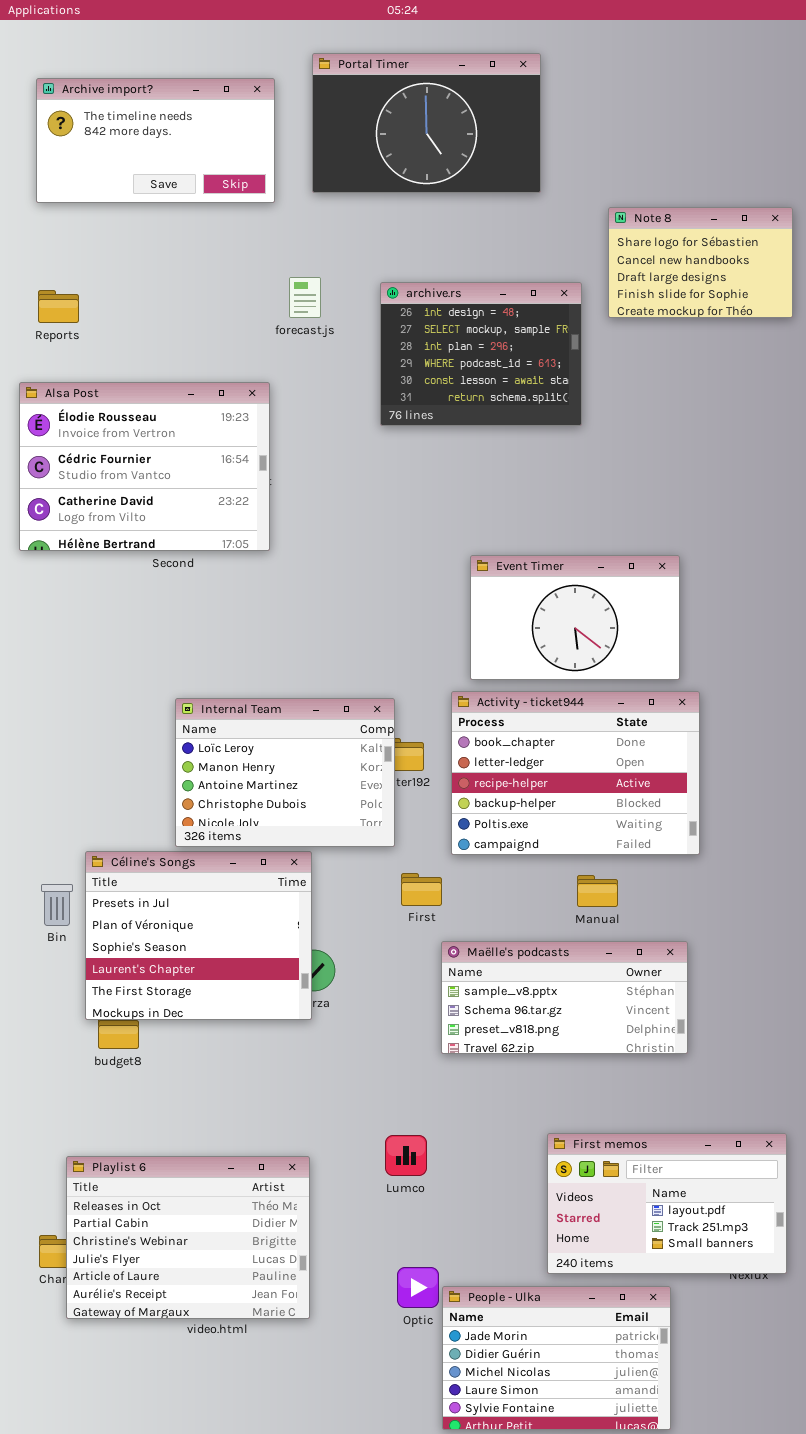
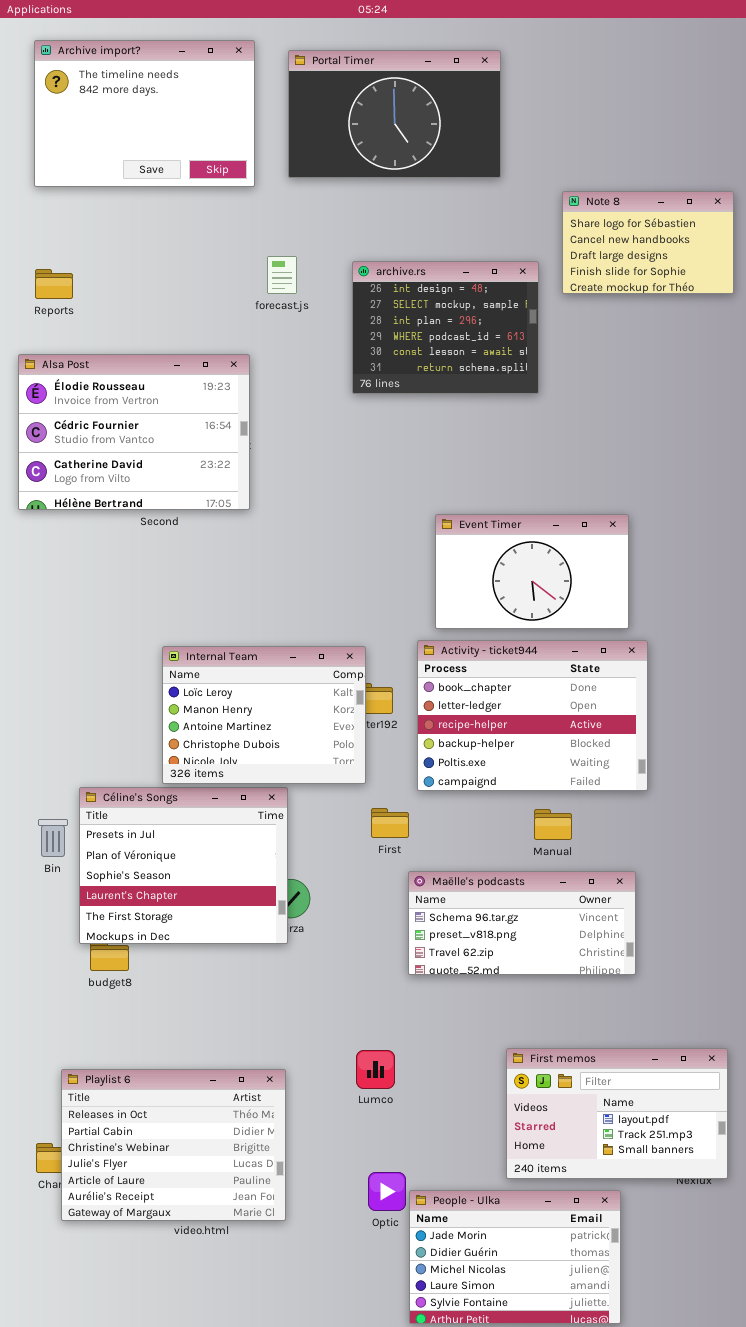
Archive import?: [36,78,275,203] -> [34,40,255,187], resized
Maëlle's podcasts: [441,941,688,1054] -> [408,871,636,975], scrolled down 1 row

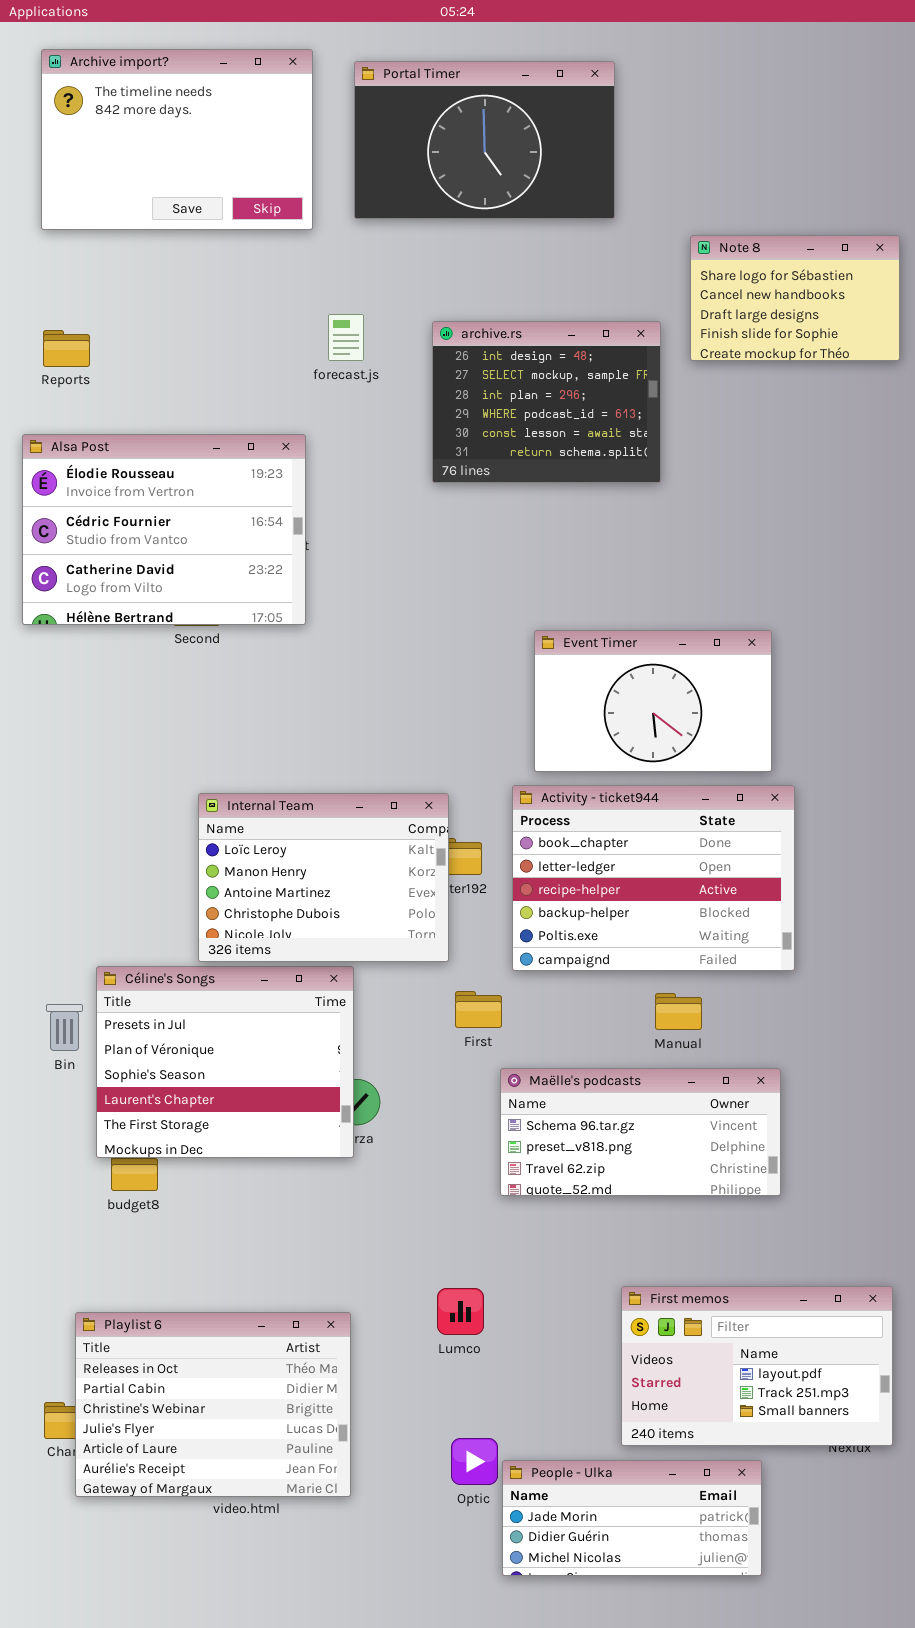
People - Ulka: [409,1190,621,1324] -> [502,1460,762,1576], resized

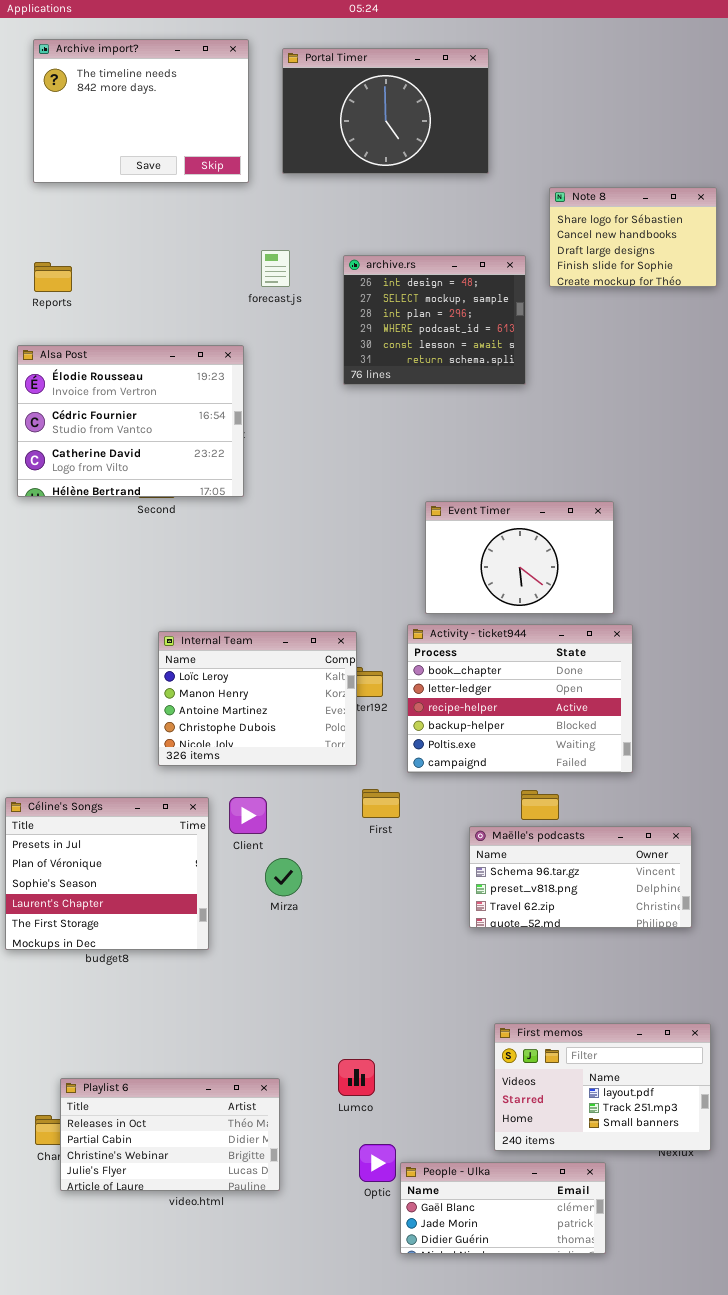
Céline's Songs: [96,966,354,1158] -> [5,797,209,950], moved
Maëlle's podcasts: [500,1068,781,1196] -> [469,826,692,928], moved
Lumco: [437,1288,484,1335] -> [338,1059,375,1096], moved
Playlist 6: [75,1312,351,1497] -> [60,1078,280,1191], resized
People - Ulka: [502,1460,762,1576] -> [400,1162,606,1254], scrolled up 1 row

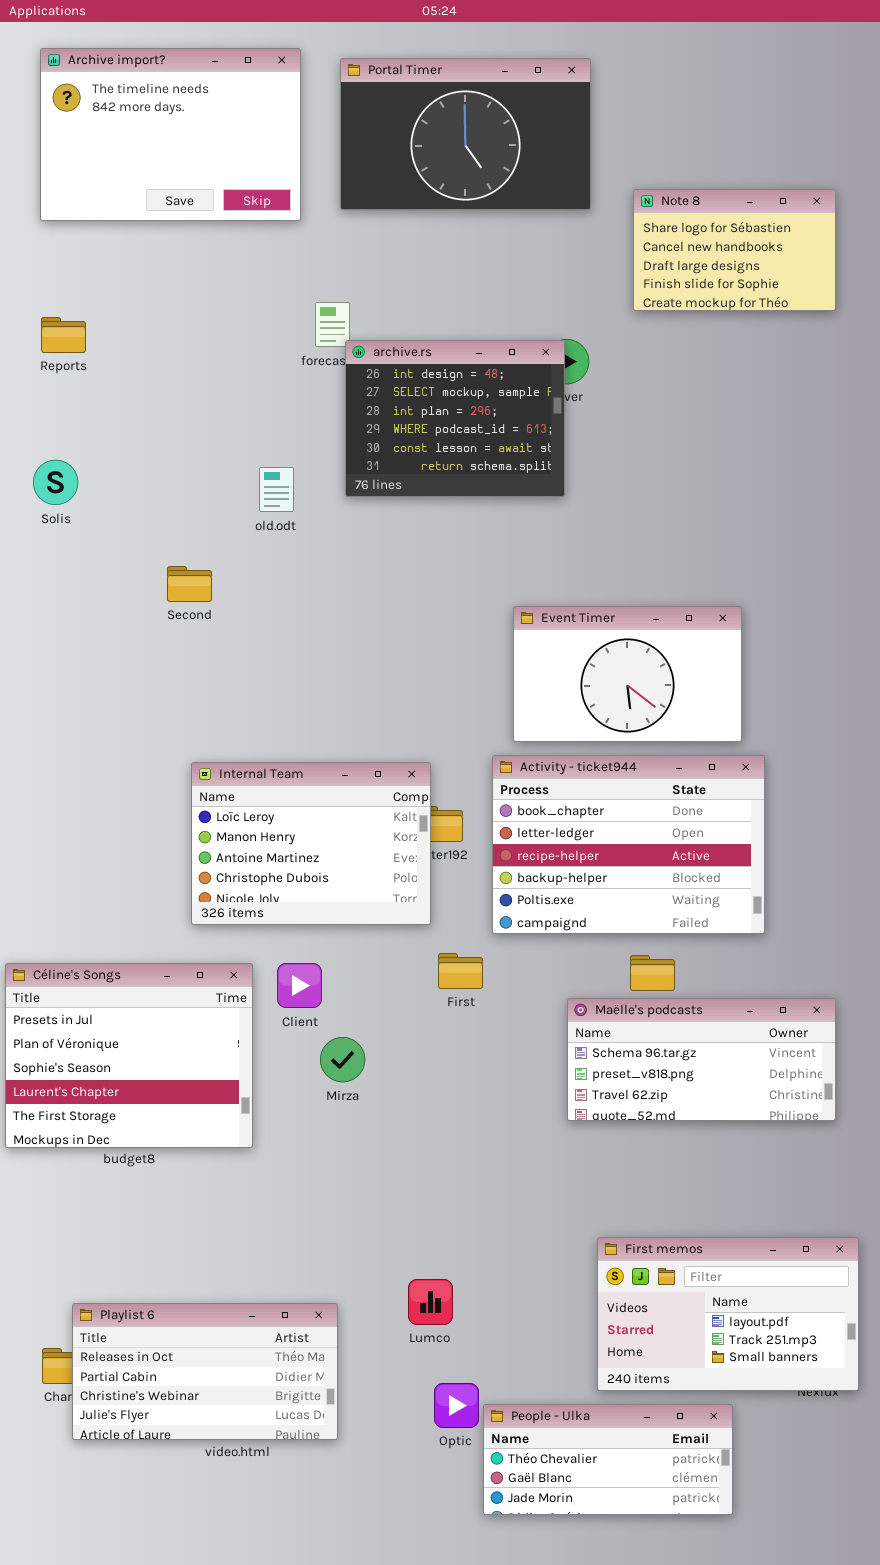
Note 8: [549,187,717,287] -> [633,189,836,311], moved
archive.rs: [343,255,526,385] -> [345,340,565,497], moved
Alsa Post: [17,345,244,497] -> none, closed
People - Ulka: [400,1162,606,1254] -> [483,1404,733,1515], scrolled up 1 row

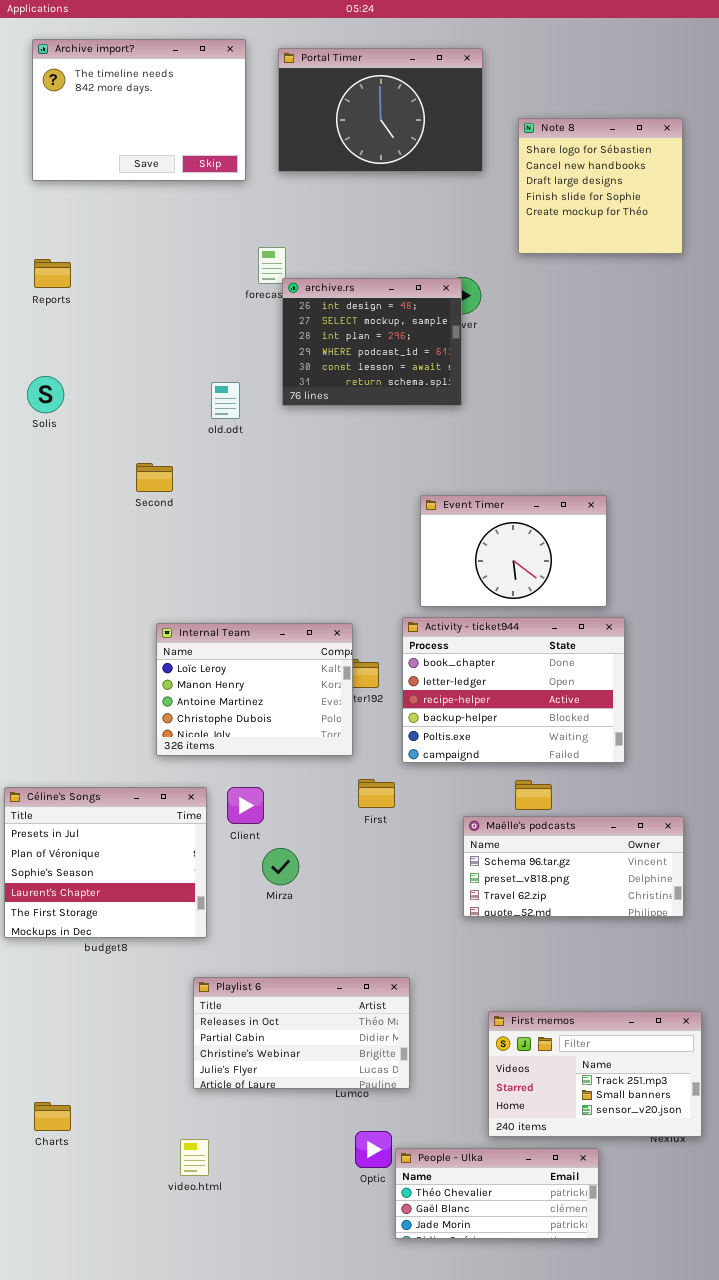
Note 8: [633,189,836,311] -> [518,118,683,254], resized
First memos: [597,1237,859,1391] -> [488,1011,702,1137], scrolled down 1 row
Playlist 6: [72,1303,338,1440] -> [193,977,410,1089], moved

